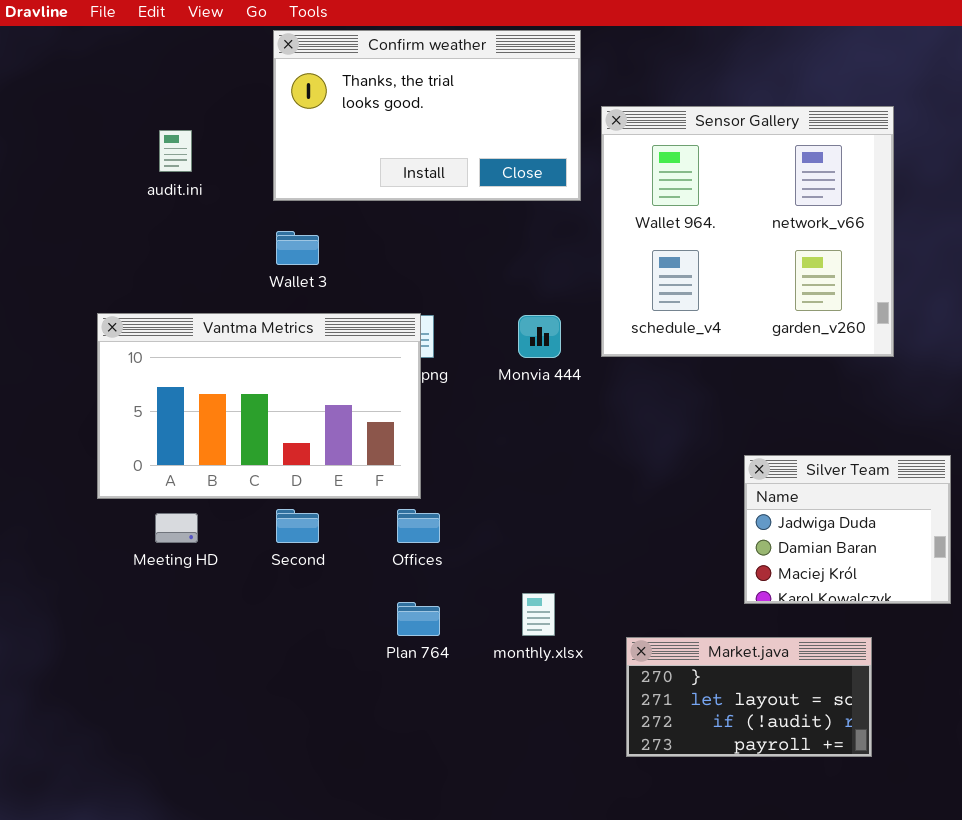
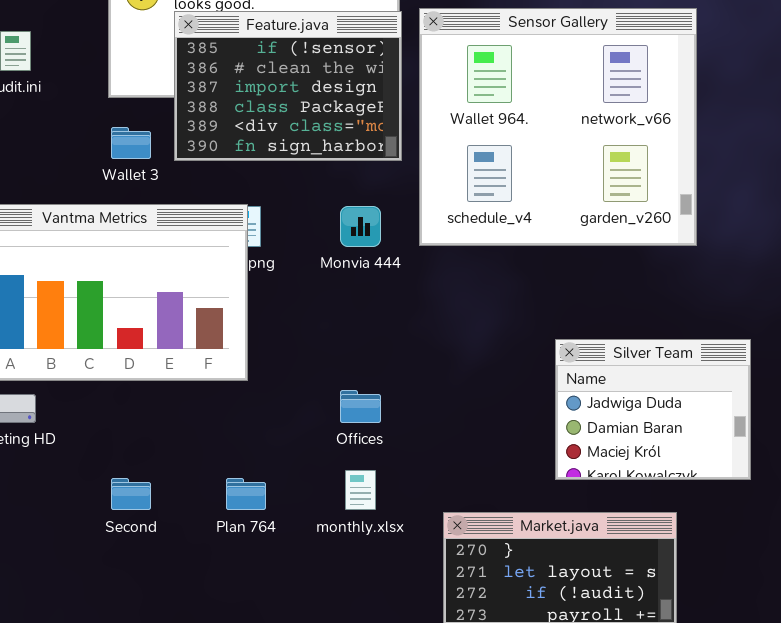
Feature.java: none -> [174,11,402,161], opened
Second: [276,509,319,543] -> [111,478,151,510], moved
Offices: [397,509,440,543] -> [340,390,381,423], moved

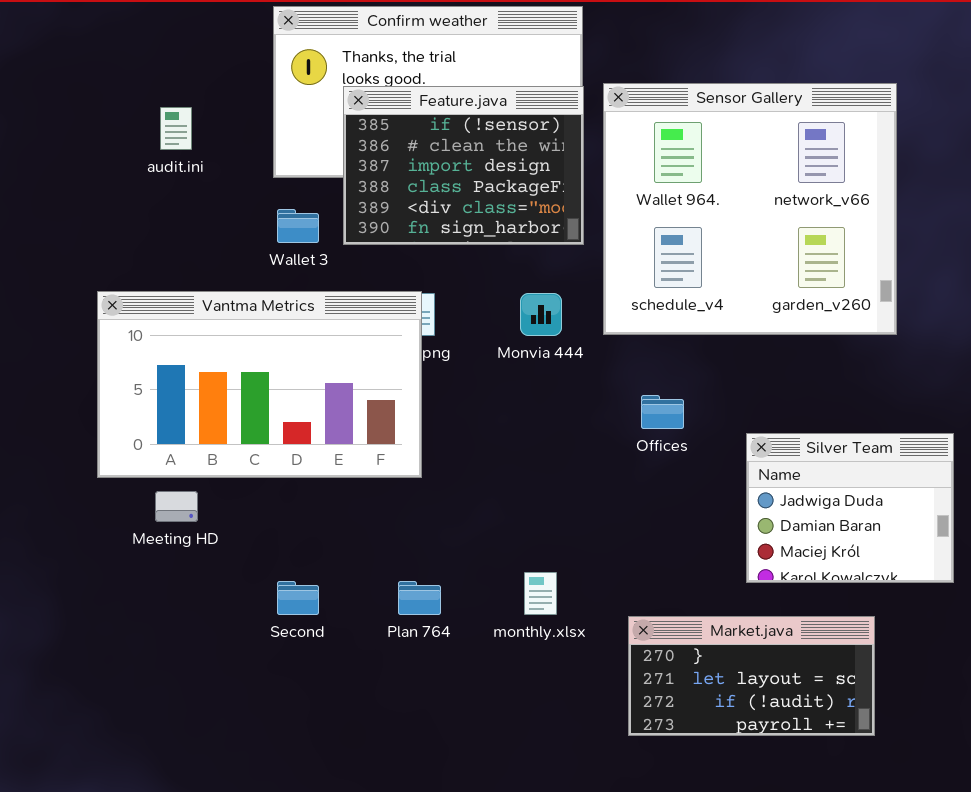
Offices: [340,390,381,423] -> [641,395,684,429], moved

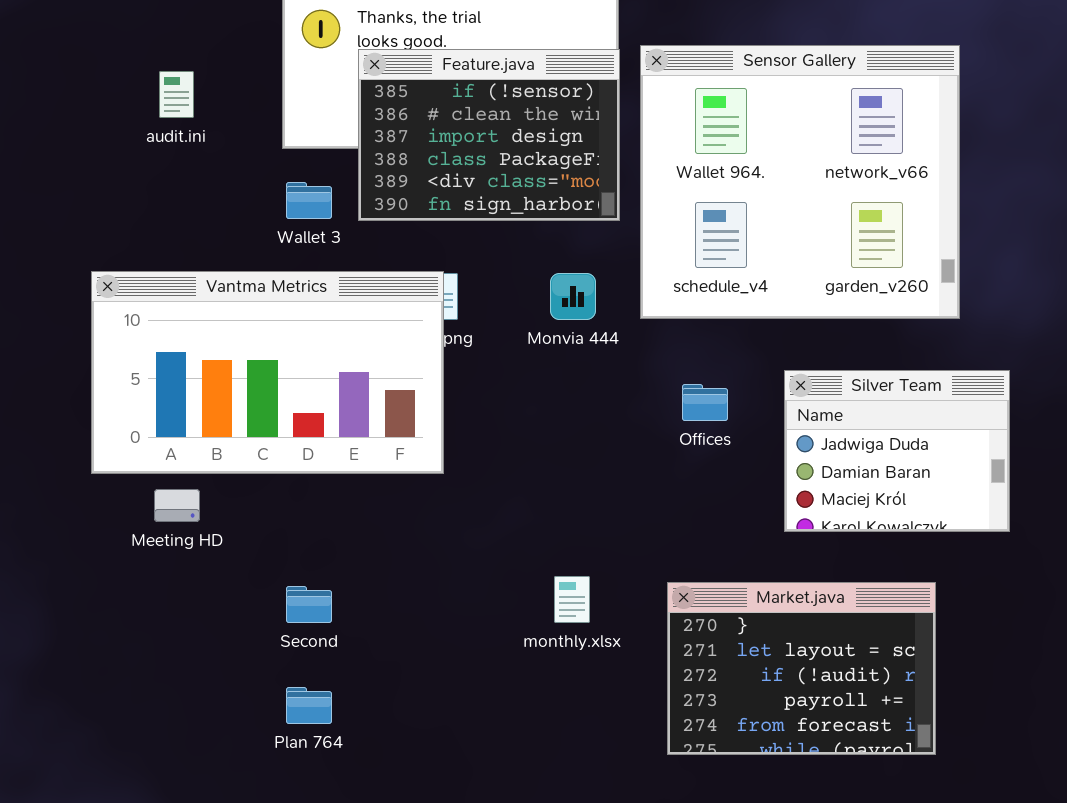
Silver Team: [746,433,954,583] -> [784,370,1010,532], moved
Plan 764: [398,581,441,615] -> [286,687,332,724], moved
Market.java: [628,616,875,736] -> [667,582,936,755], resized

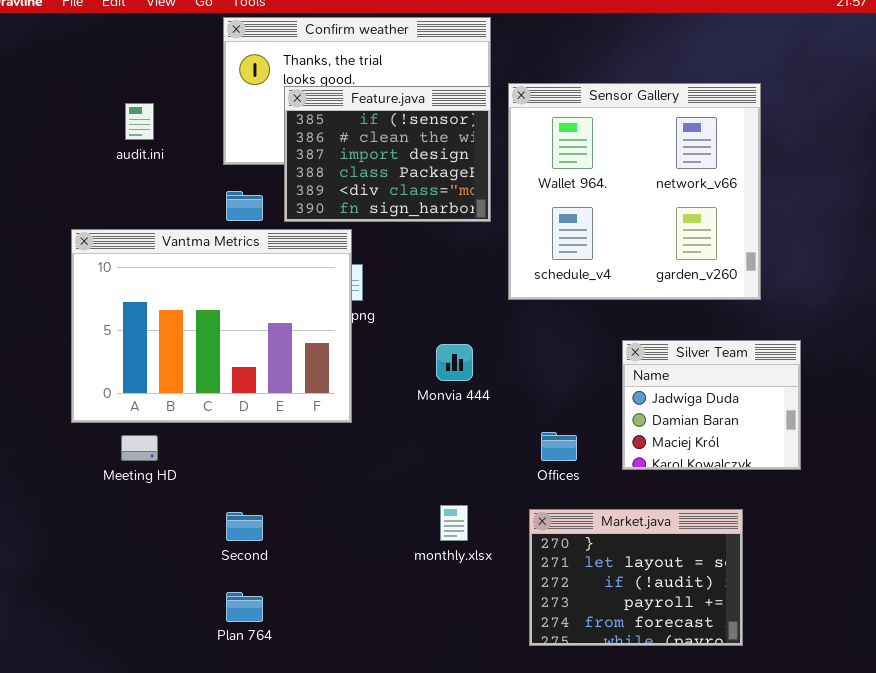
Vantma Metrics: [91,271,444,474] -> [71,229,352,423], resized
Monvia 444: [550,273,596,320] -> [436,344,473,381], moved
Offices: [682,384,728,421] -> [541,432,577,461], moved

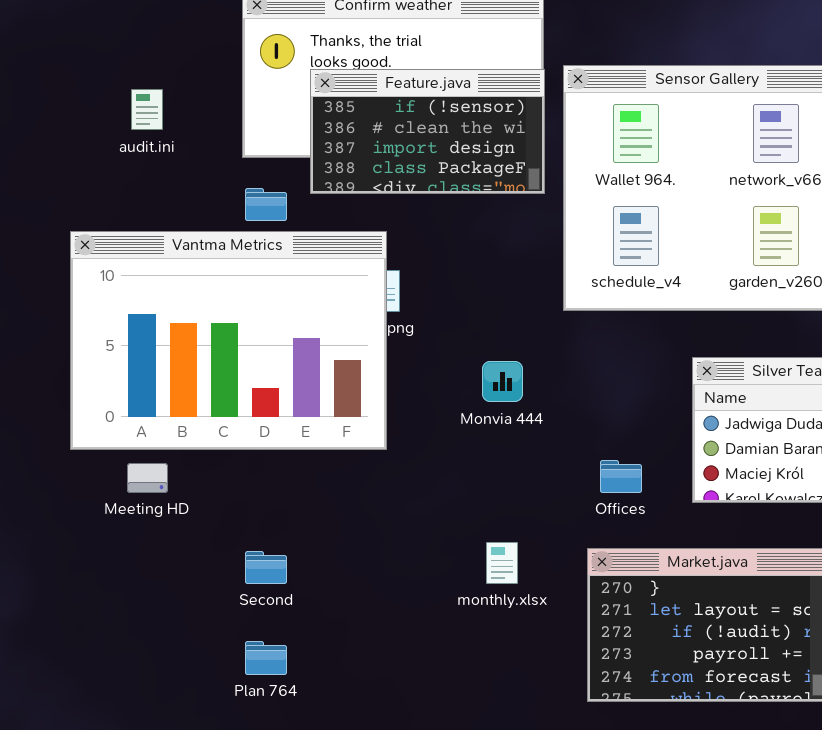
Feature.java: [284,86,491,222] -> [310,69,545,194], resized

